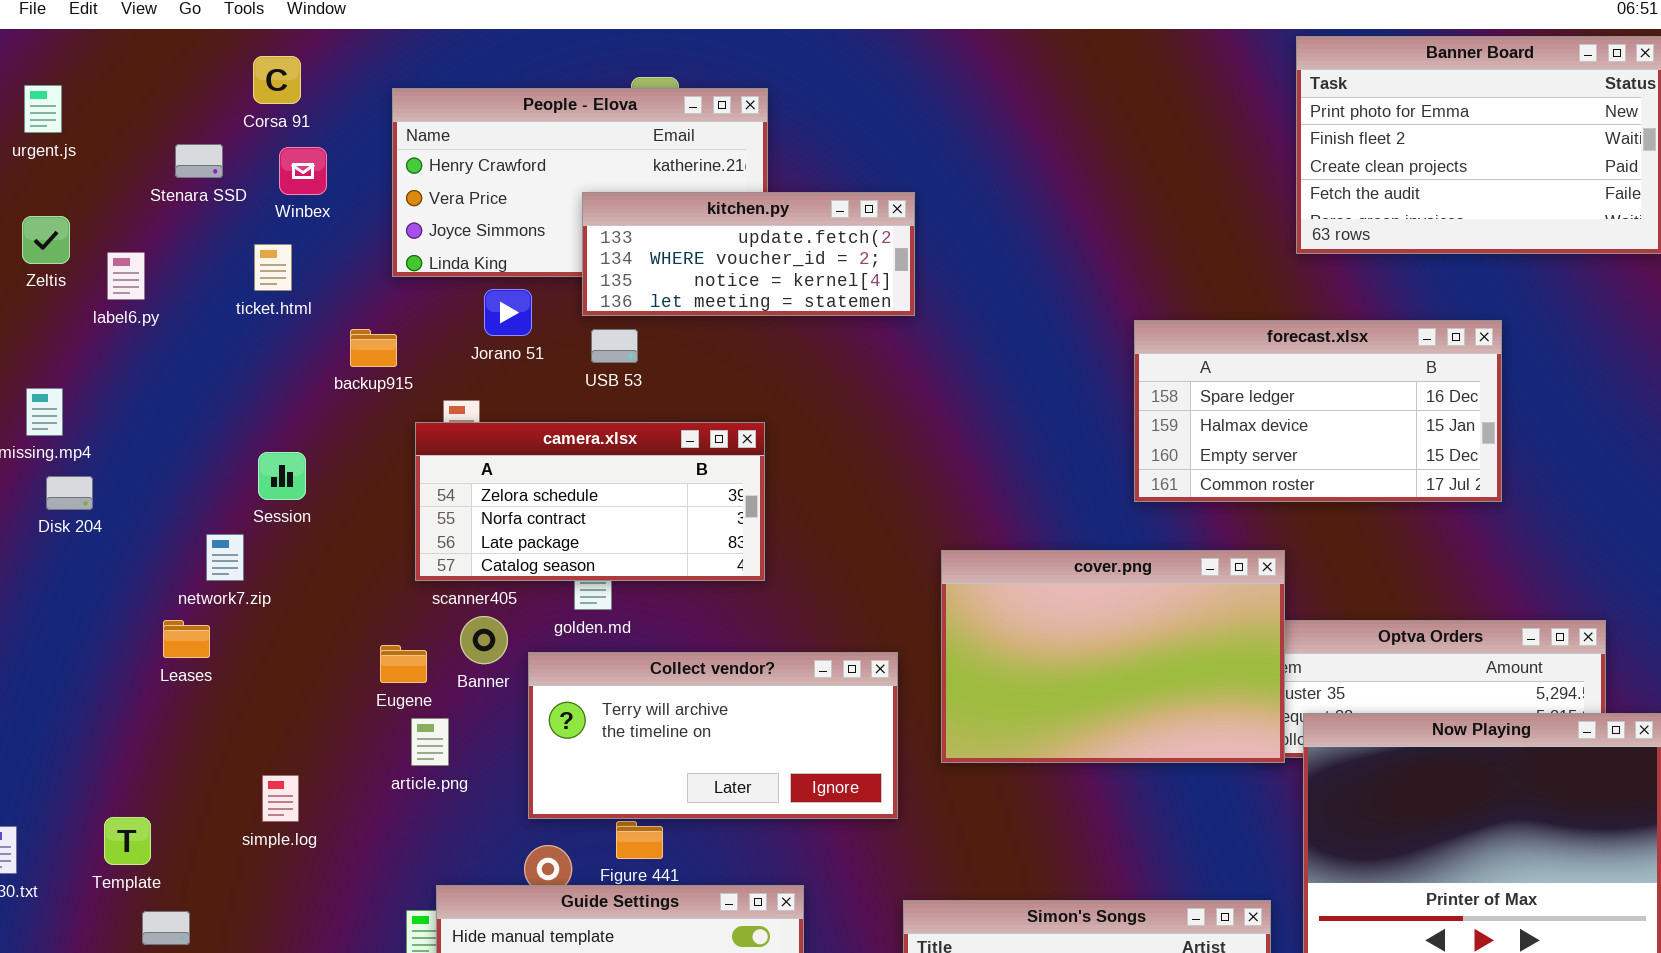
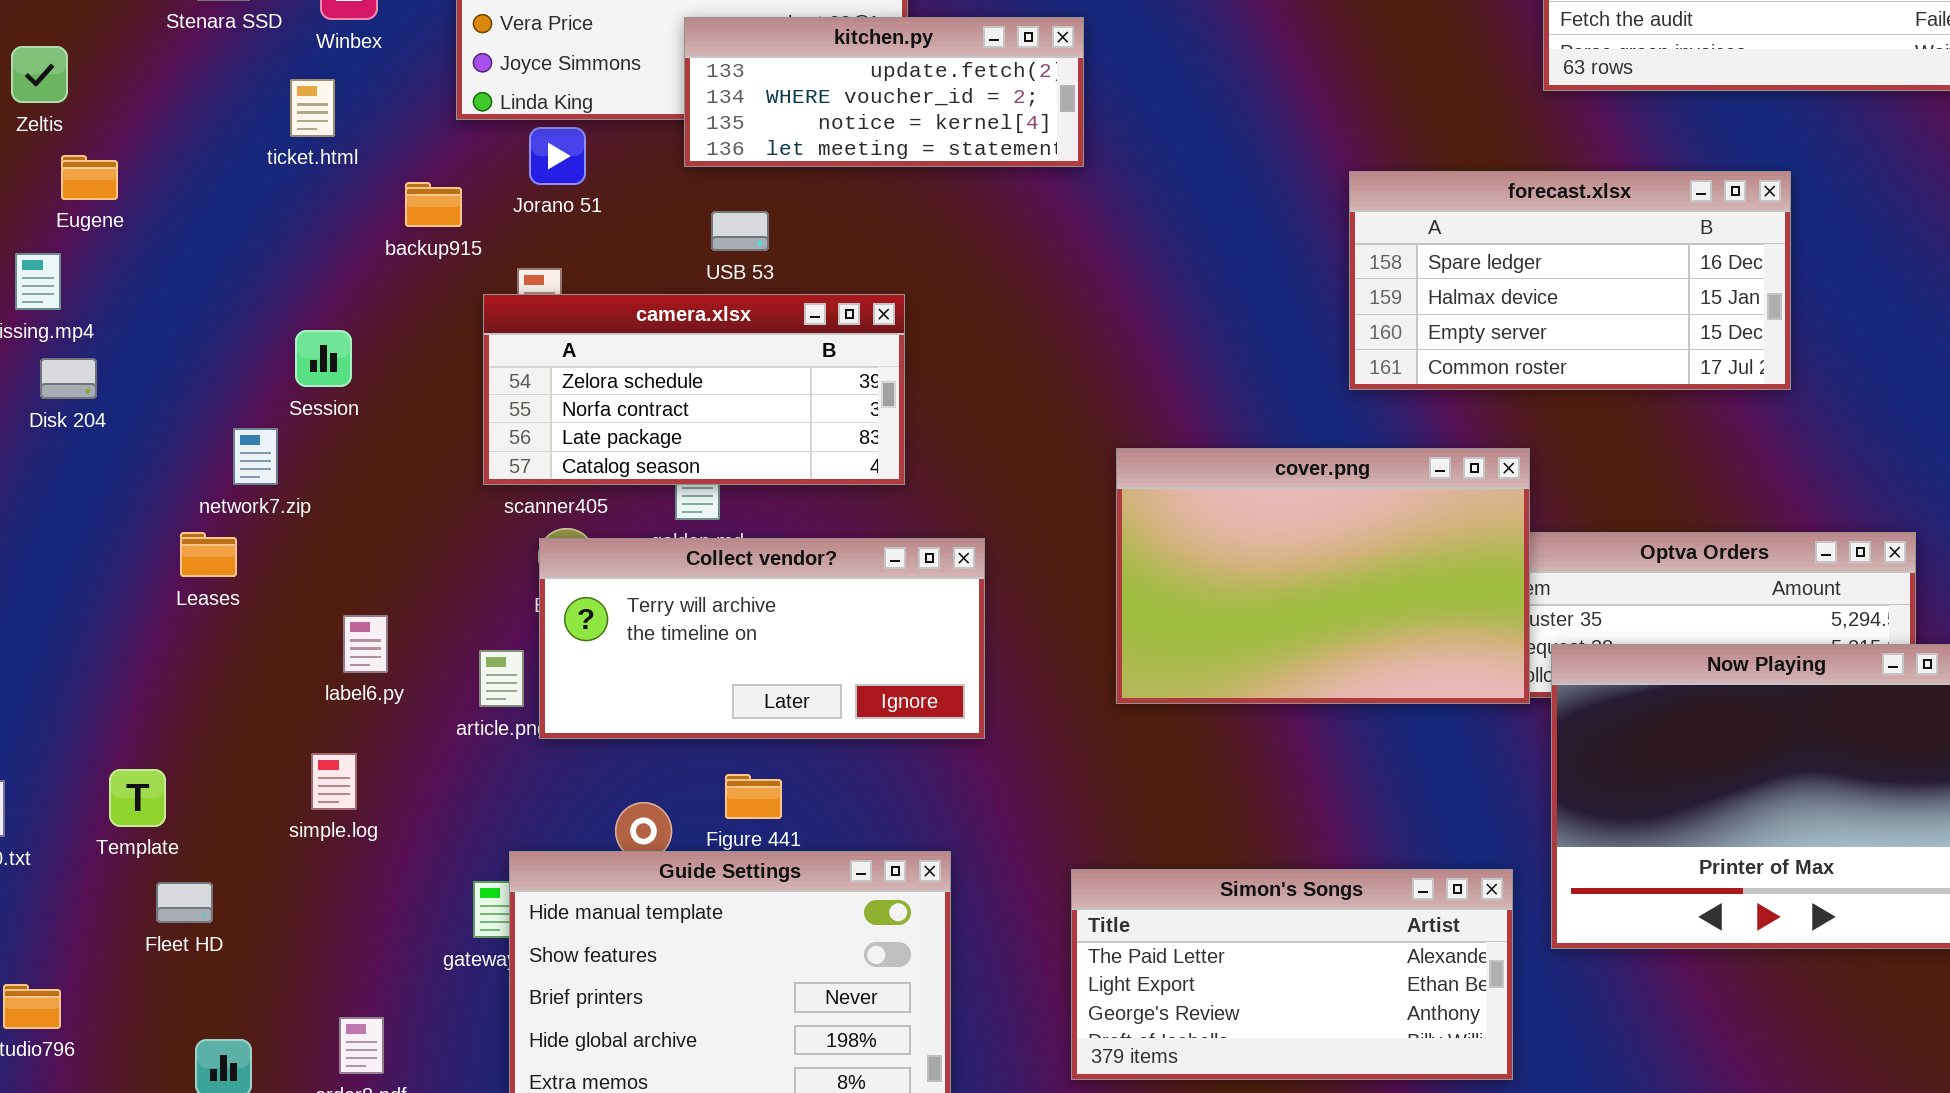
label6.py: [107,252,145,300] -> [343,615,388,673], moved
Jorano 51: [484,289,532,336] -> [529,127,586,185], moved
USB 53: [591,329,638,363] -> [711,211,769,251], moved
Eugene: [380,645,427,683] -> [61,155,118,200], moved
Collect vendor?: [528,652,898,819] -> [539,538,985,739], moved
simple.log: [262,775,299,822] -> [311,753,357,810], moved

